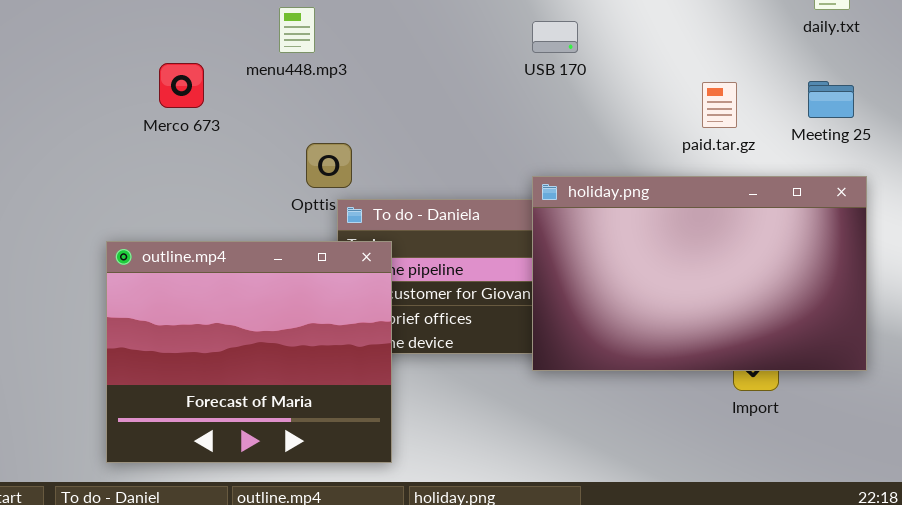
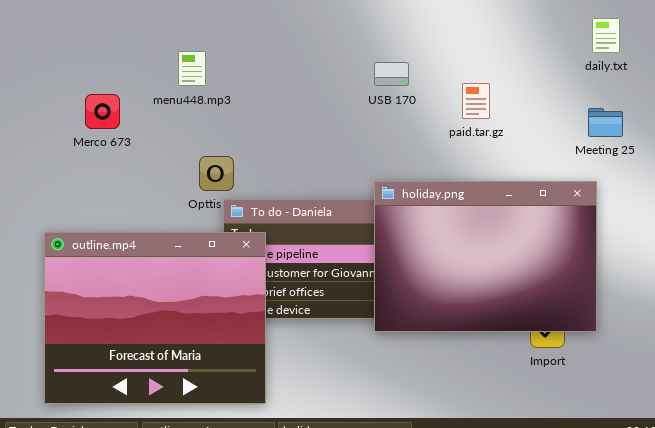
paid.tar.gz: [702,82,737,128] -> [462,83,490,119], moved
holiday.png: [532,176,867,371] -> [374,181,597,332], resized

